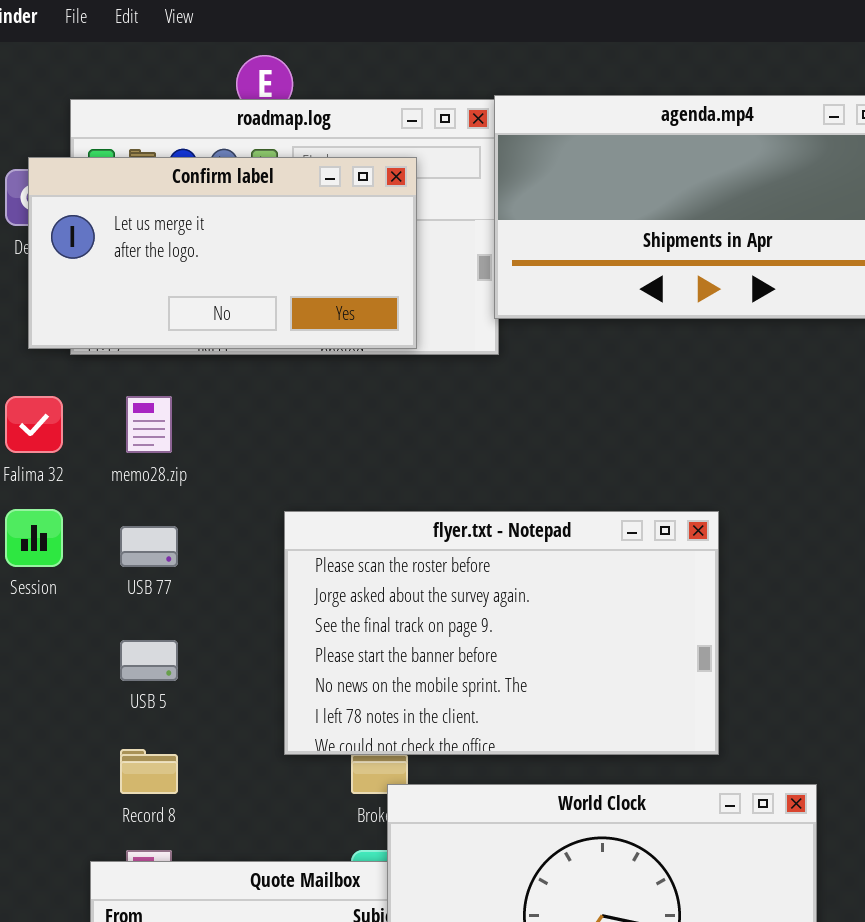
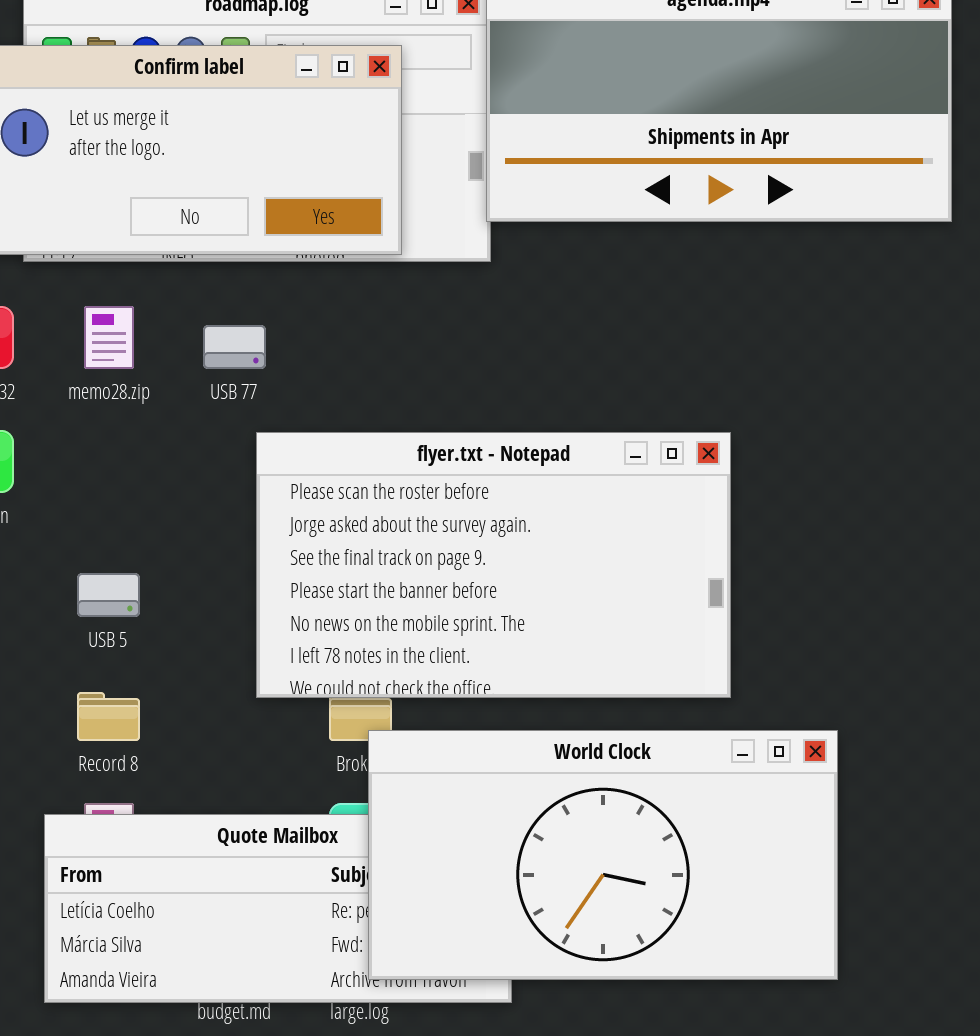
USB 77: [120,526,178,567] -> [203,325,266,369], moved

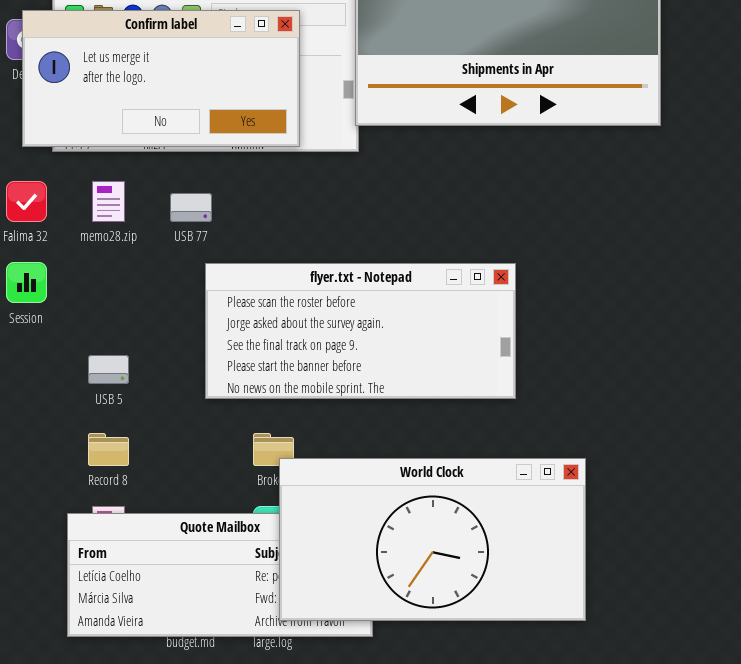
flyer.txt - Notepad: [256,432,731,698] -> [205,263,516,399], resized

